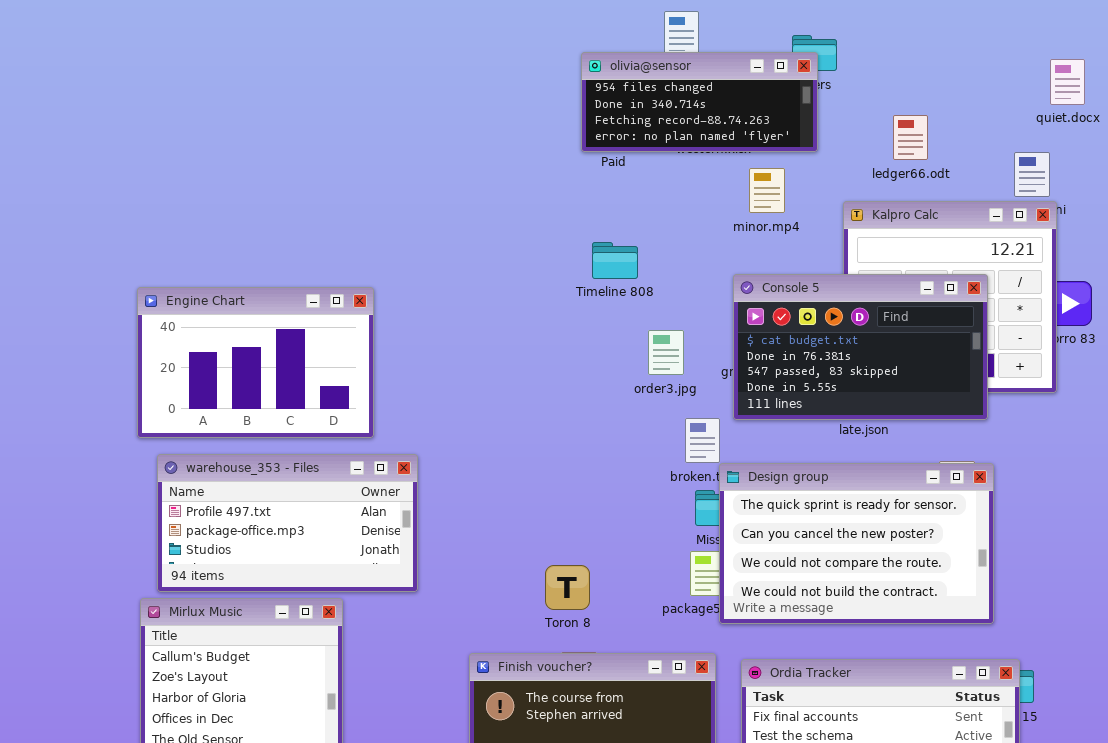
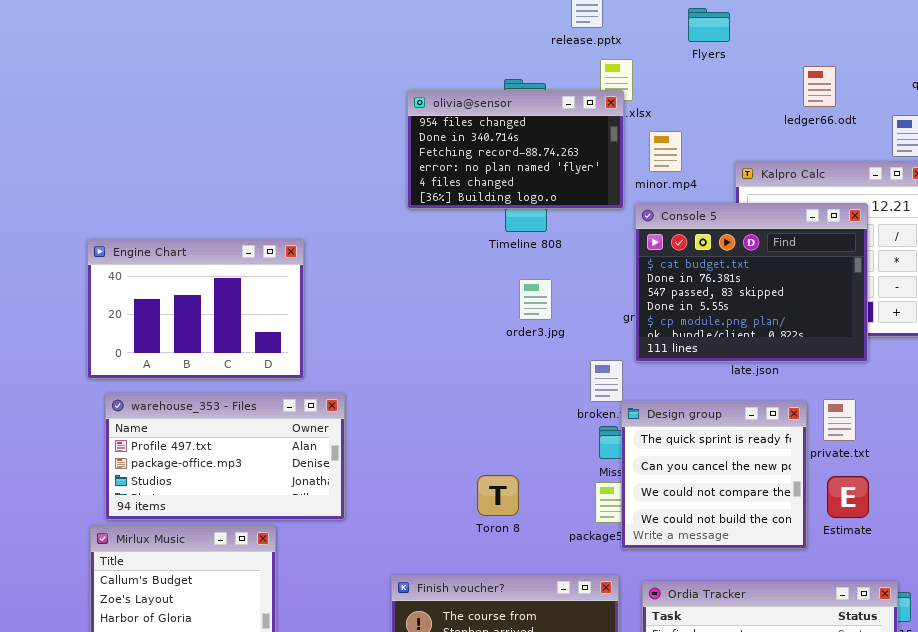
olivia@sensor: [581,52,818,152] -> [407,90,624,209], moved, resized
ledger66.odt: [893,115,928,160] -> [803,66,836,107], moved
Console 5: [733,274,988,420] -> [635,203,868,362], resized
order3.jpg: [648,330,684,375] -> [519,279,552,320], moved
Design group: [719,463,994,624] -> [621,401,807,549], resized
Toron 8: [545,565,590,610] -> [477,475,519,516], moved

